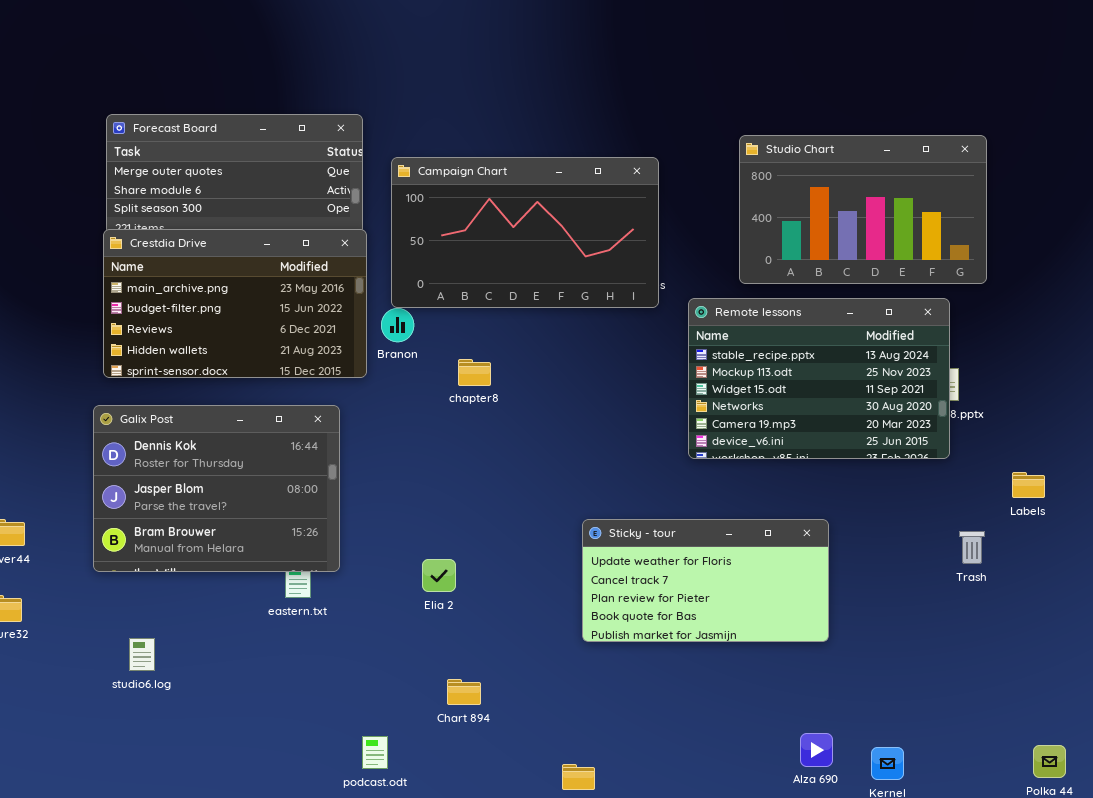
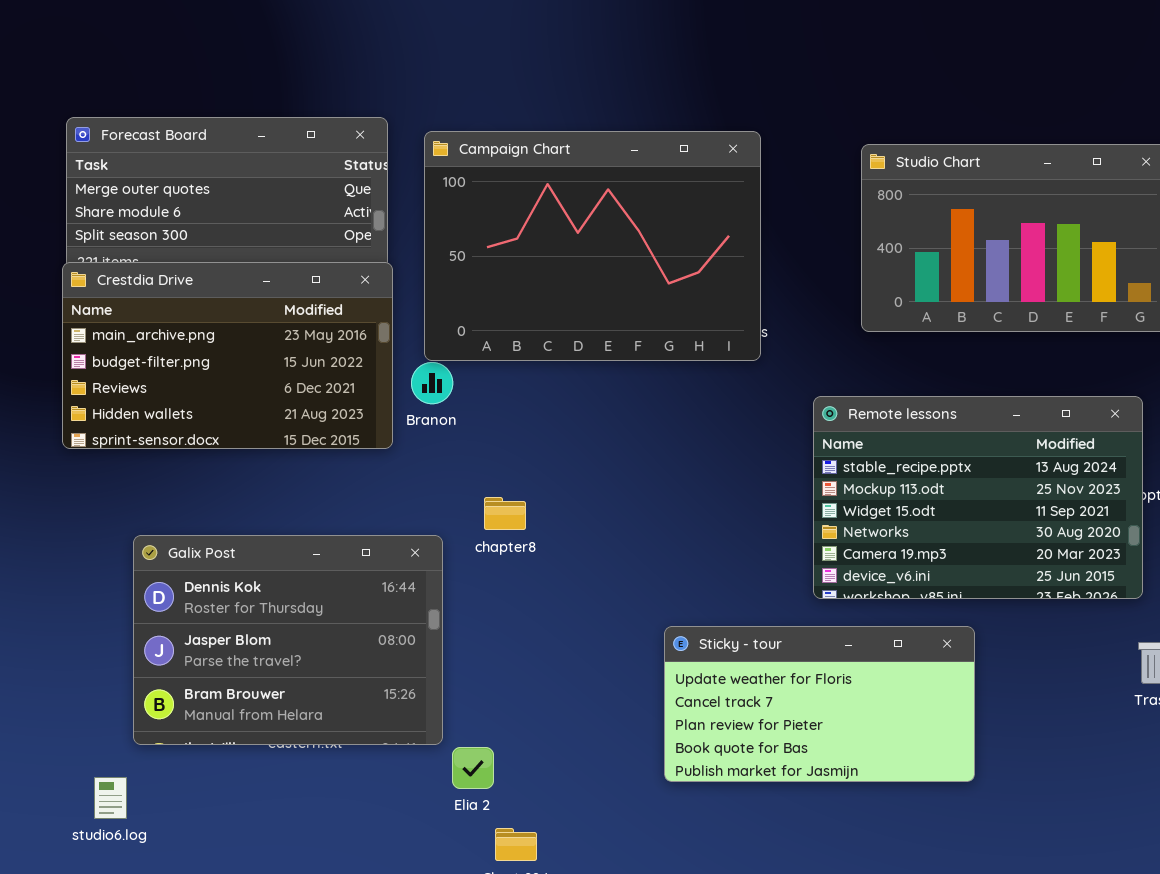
Campaign Chart: [391,157,659,308] -> [424,131,761,361], resized
Remote lessons: [688,298,950,459] -> [813,396,1143,599], moved
chapter8: [458,359,491,386] -> [484,497,526,530], moved
Galix Post: [93,405,340,572] -> [133,535,443,745], moved
Elia 2: [422,559,456,592] -> [452,747,494,789], moved

